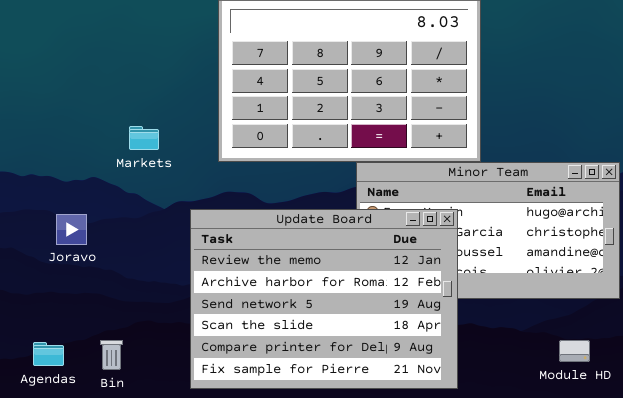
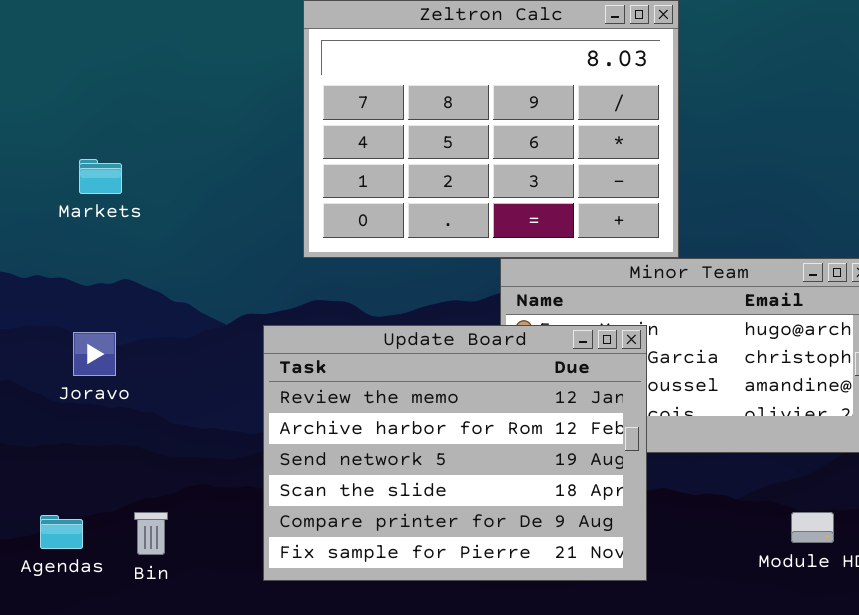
Markets: [129,126,159,150] -> [79,159,122,194], moved

